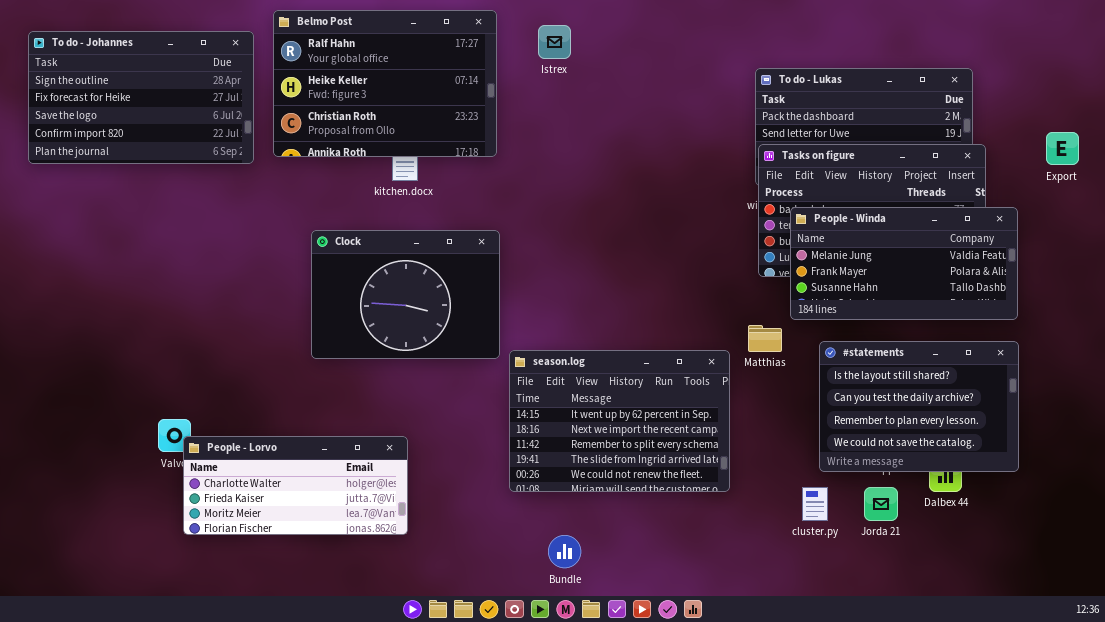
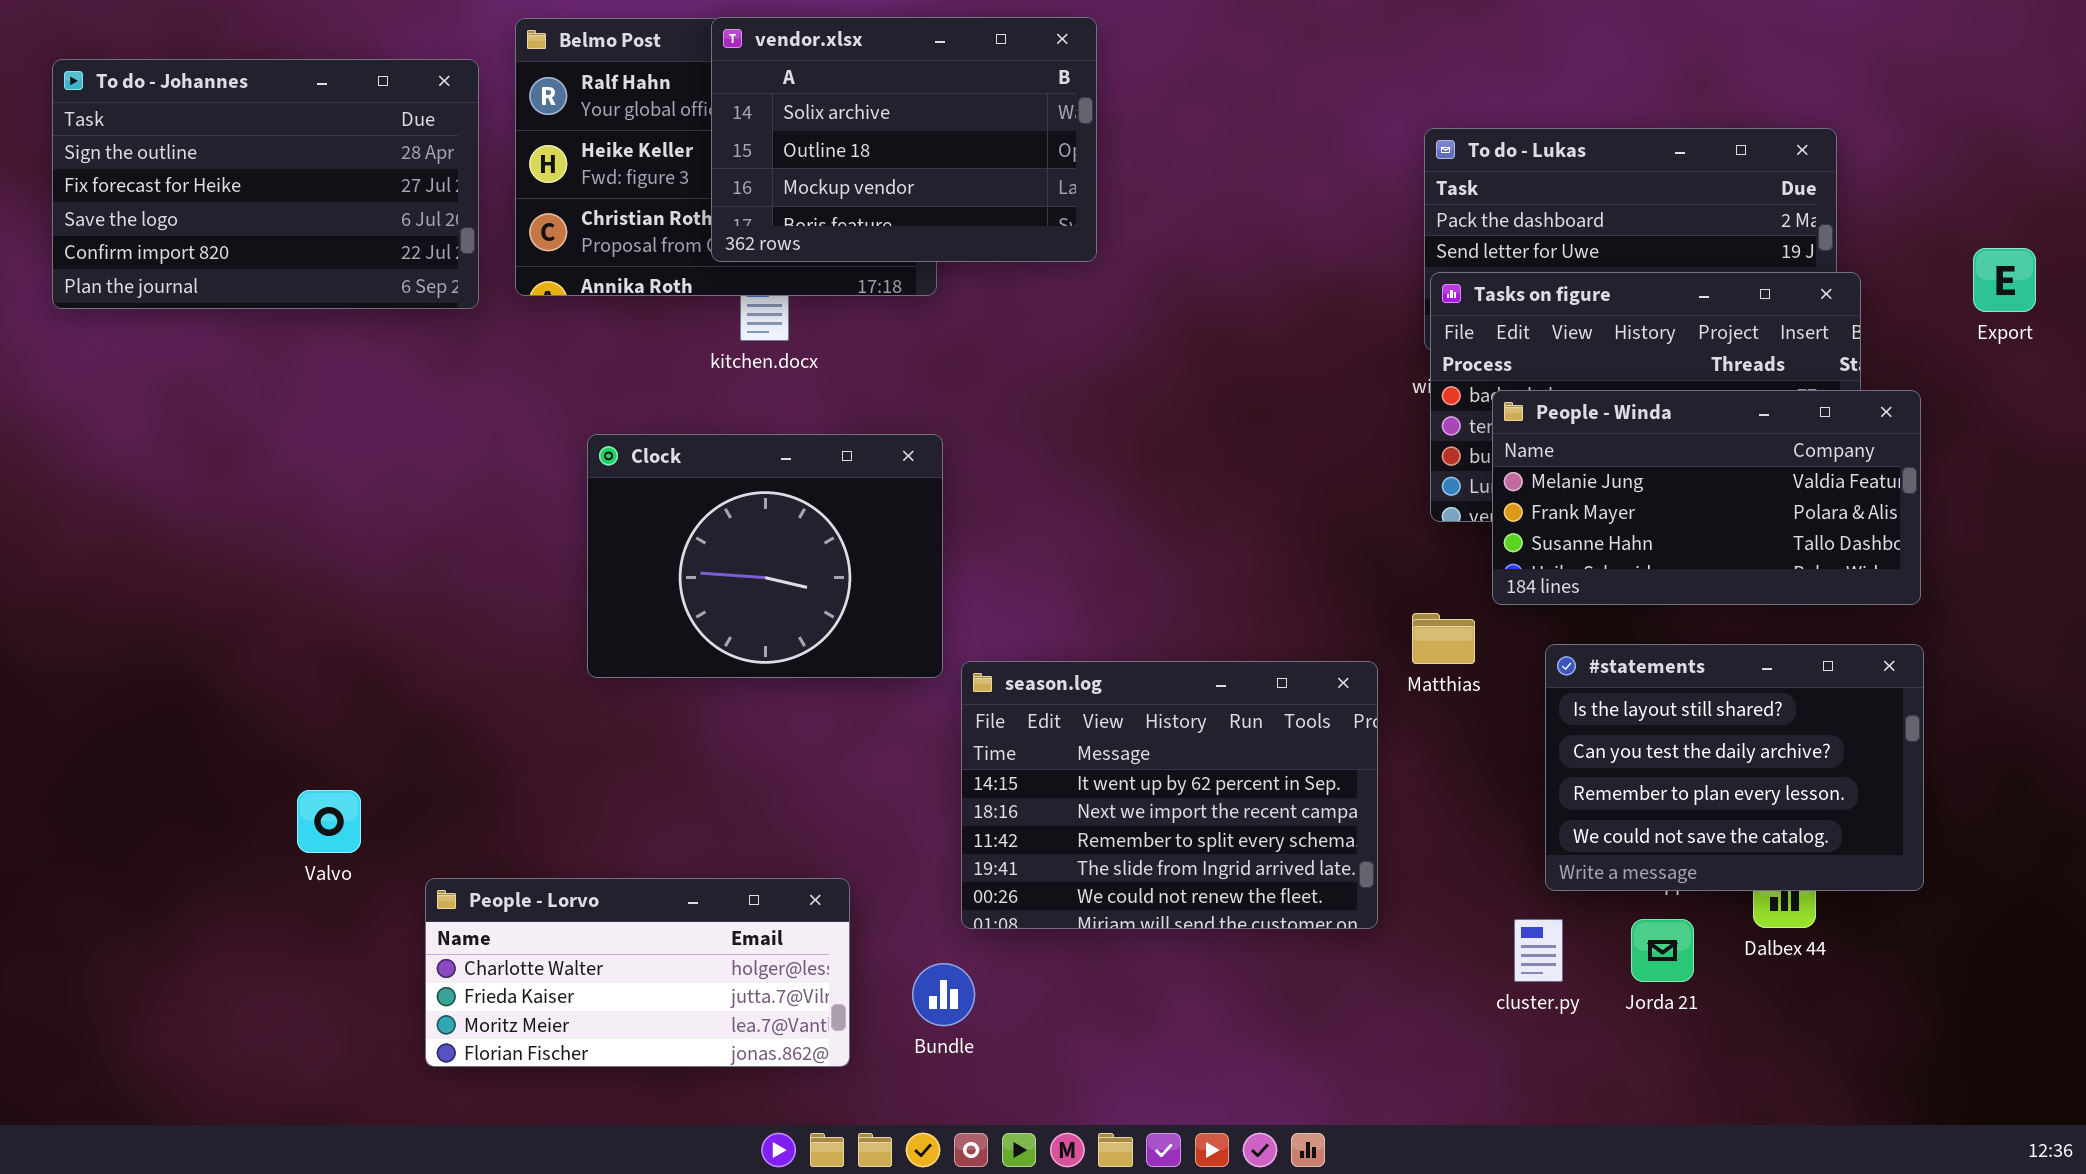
vendor.xlsx: none -> [711,17,1097,262], opened
People - Lorvo: [183,436,408,535] -> [425,878,850,1067], moved
Bundle: [548,535,581,568] -> [912,963,975,1026], moved

